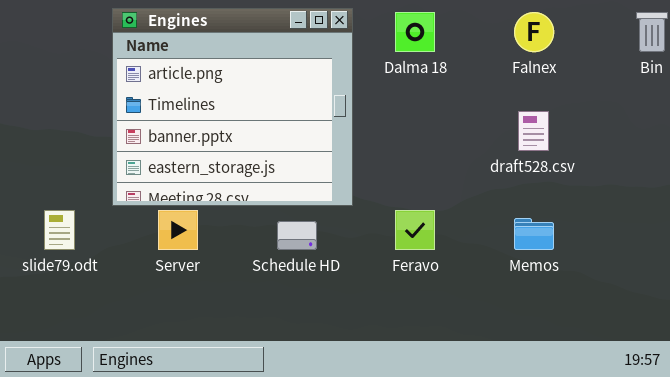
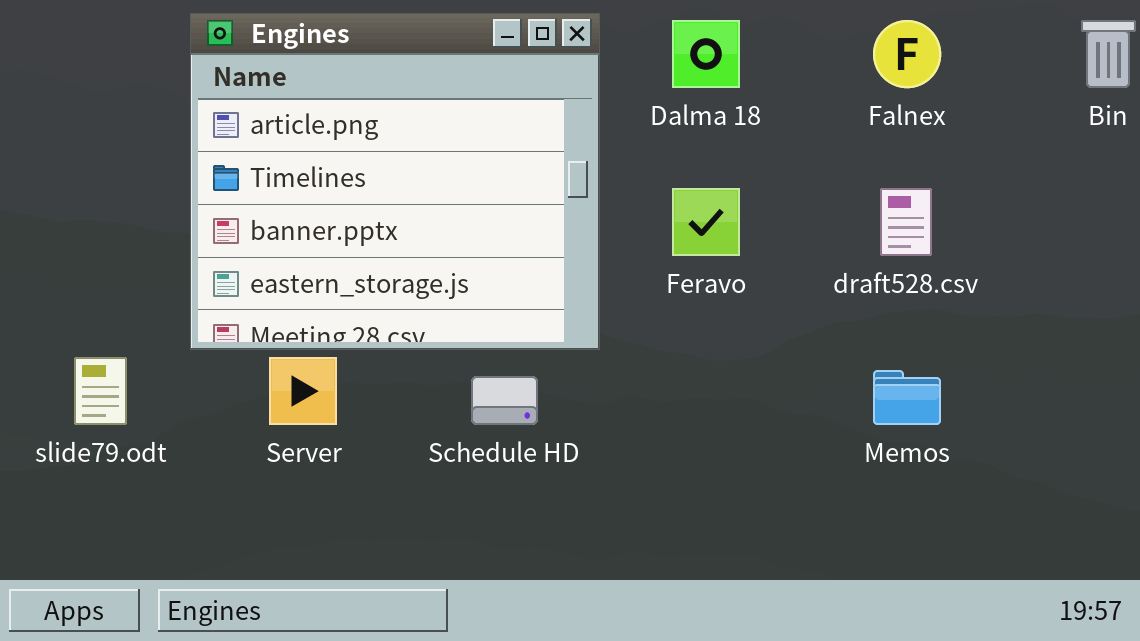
Feravo: [395,210,435,250] -> [672,188,740,256], moved

